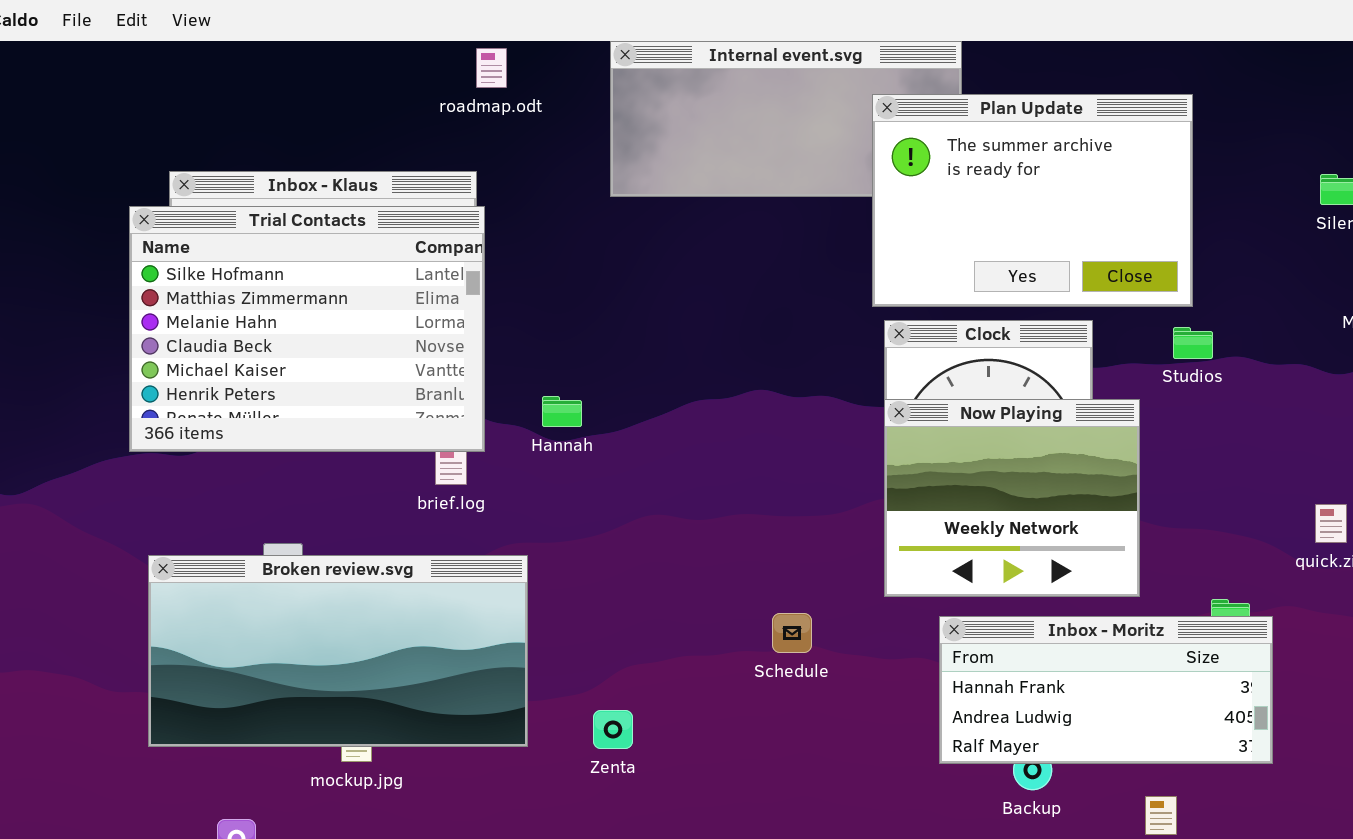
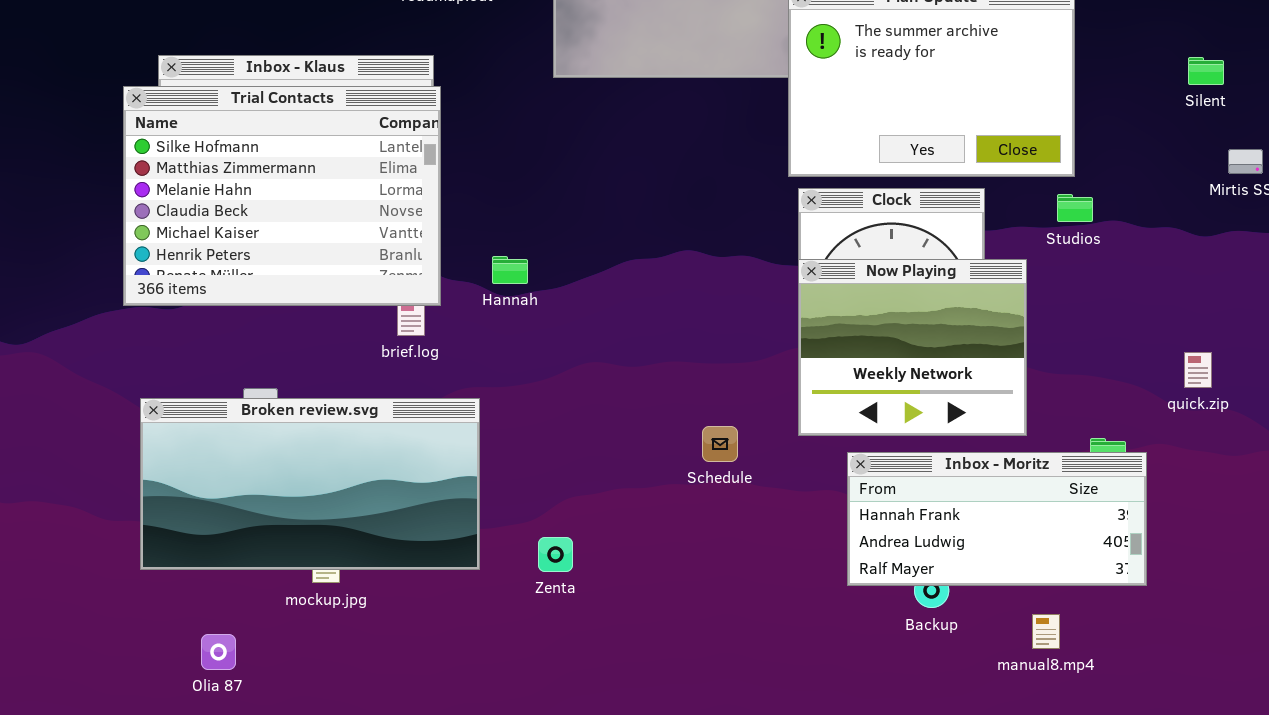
Schedule: [772,613,812,653] -> [702,426,738,462], moved

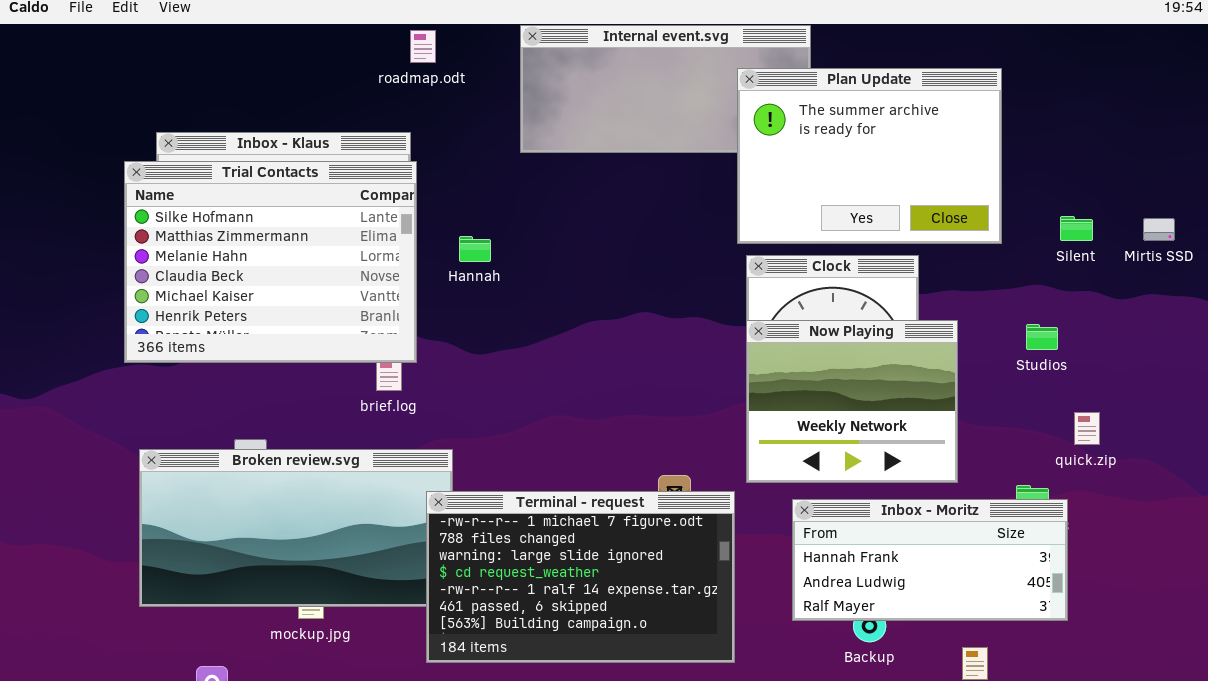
Silent: [1188,57,1224,85] -> [1060,216,1093,241], moved
Studios: [1057,194,1093,222] -> [1026,324,1058,350], moved
Hannah: [492,256,528,284] -> [459,236,491,262], moved
quick.zip: [1184,352,1212,388] -> [1074,412,1100,445], moved
Terminal - request: none -> [426,491,735,663], opened

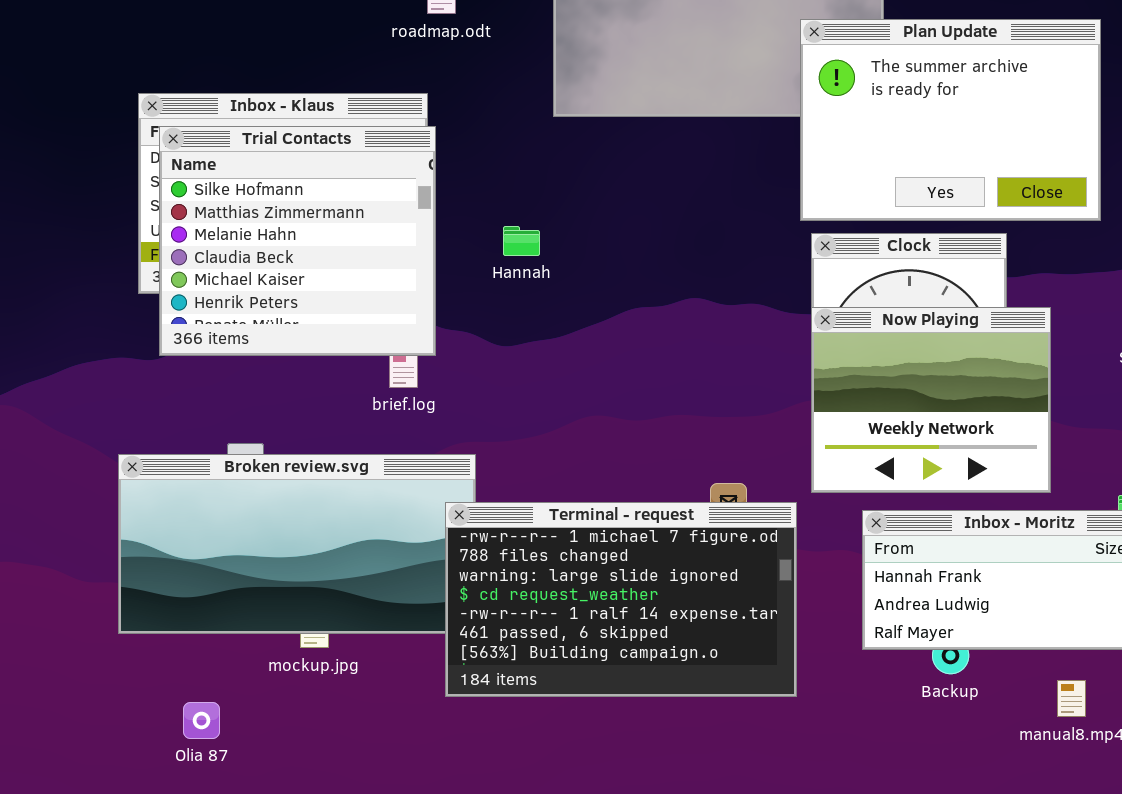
Trial Contacts: [124,161,417,363] -> [159,126,436,356], resized
Hannah: [459,236,491,262] -> [503,226,540,256], moved

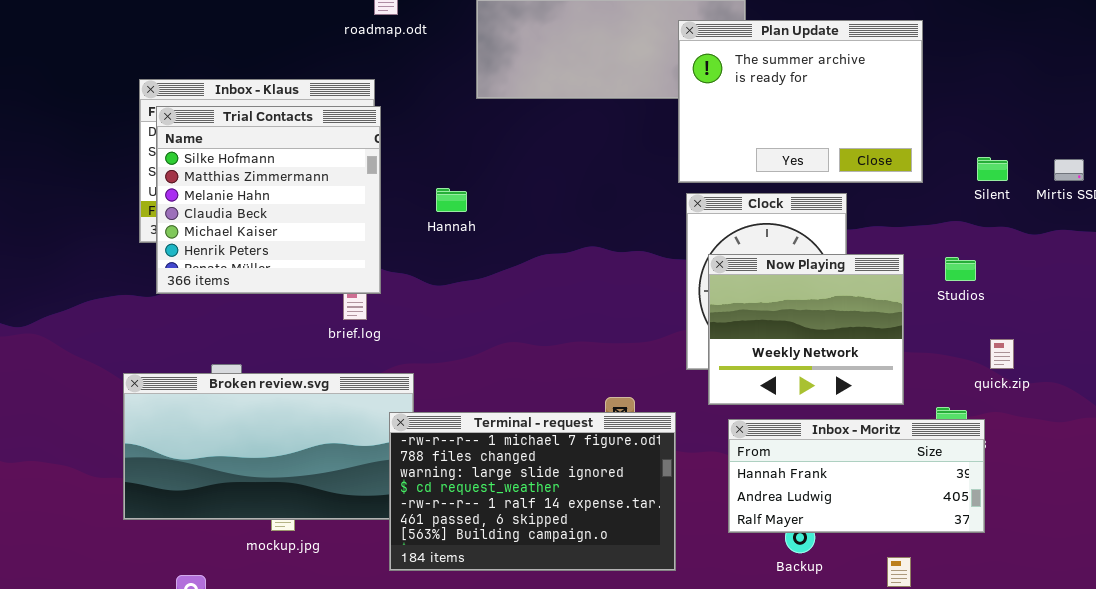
Now Playing: [811,307,1051,493] -> [708,254,904,405], moved

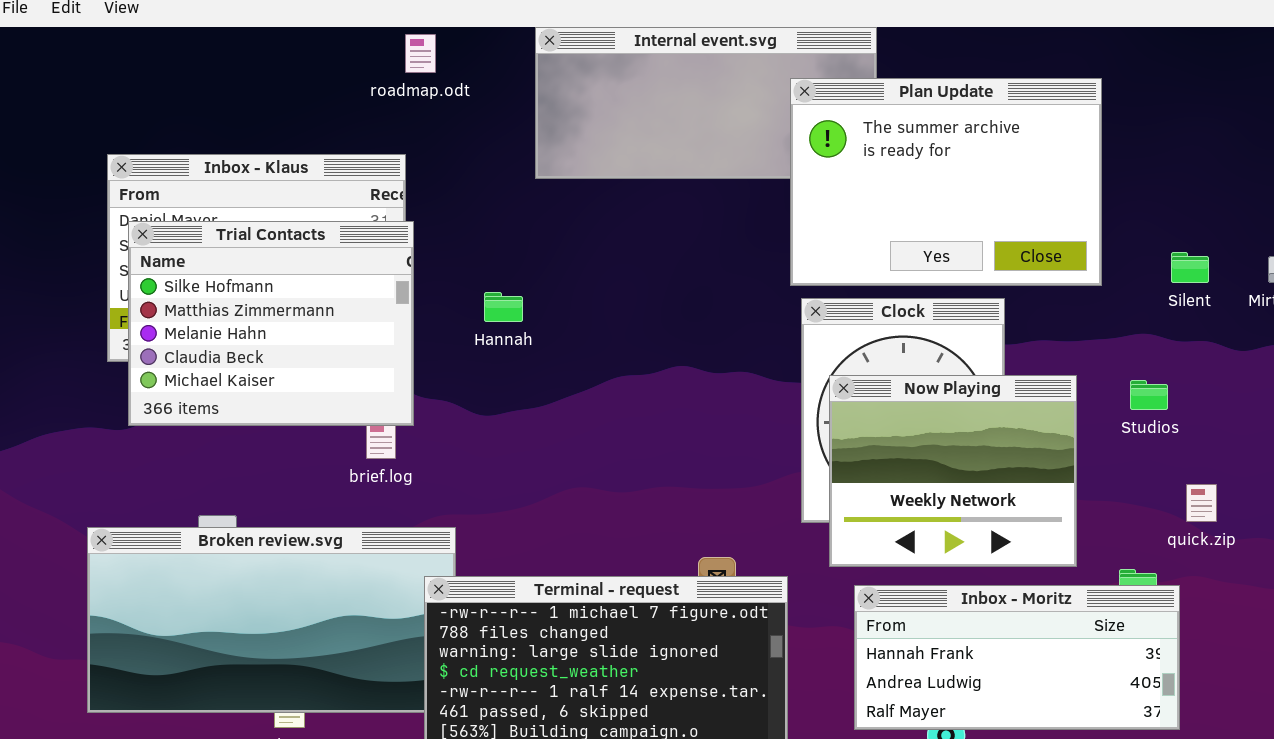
Trial Contacts: [156,106,381,294] -> [128,221,414,426], resized

